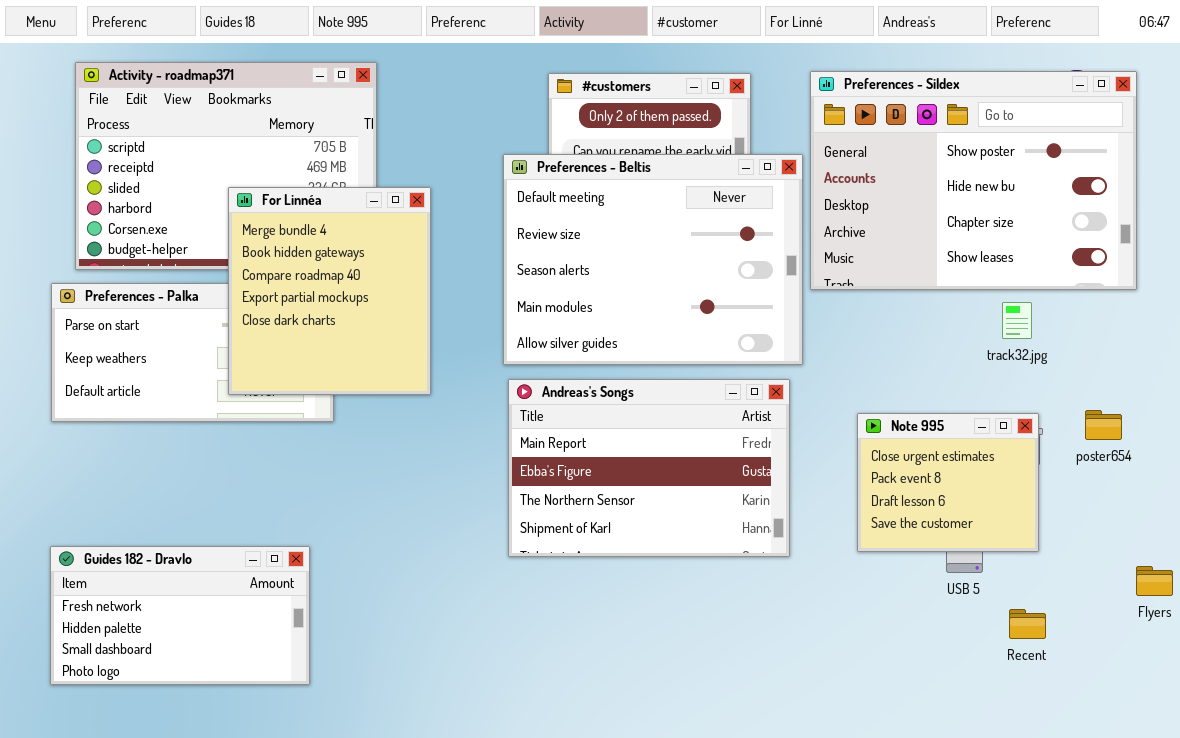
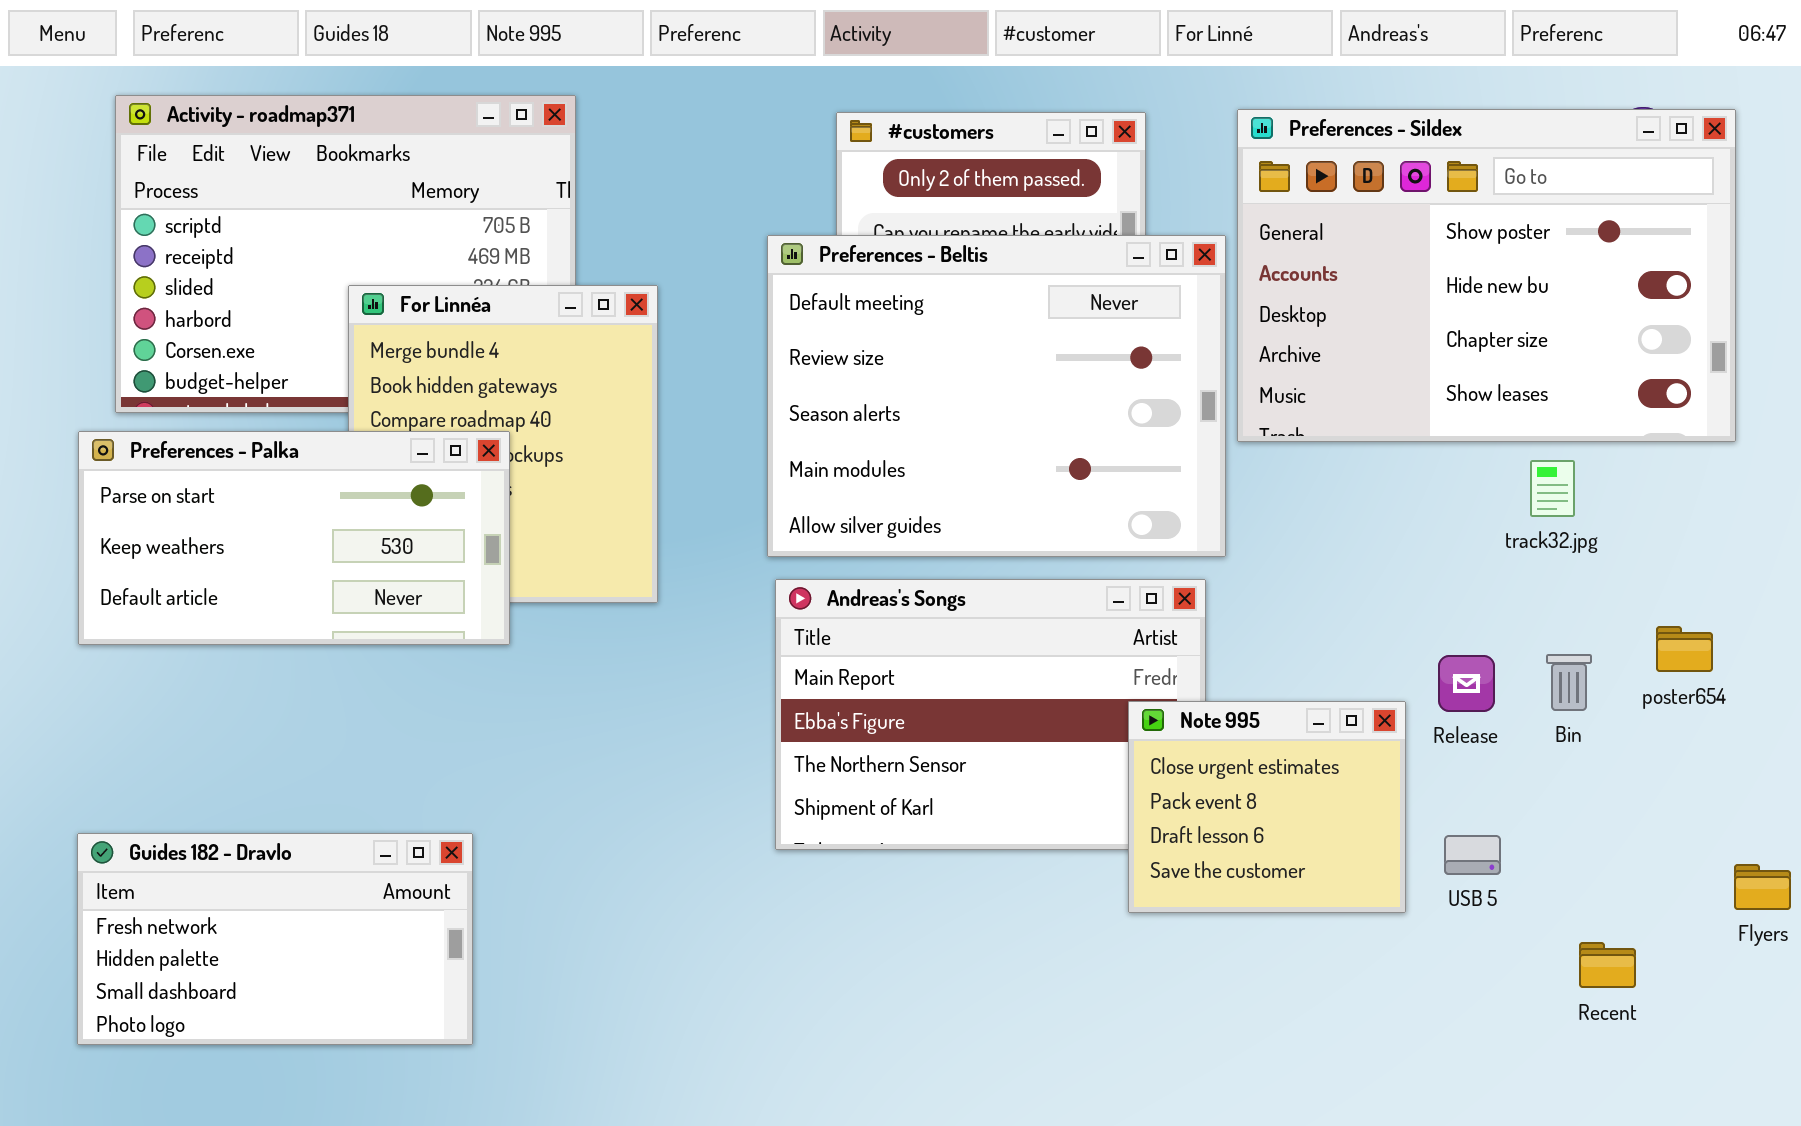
Preferences - Palka: [51,283,334,422] -> [78,431,510,645], raised
Note 995: [857,413,1039,552] -> [1128,701,1406,913], moved
Recent: [1009,609,1046,639] -> [1579,942,1636,988], moved

